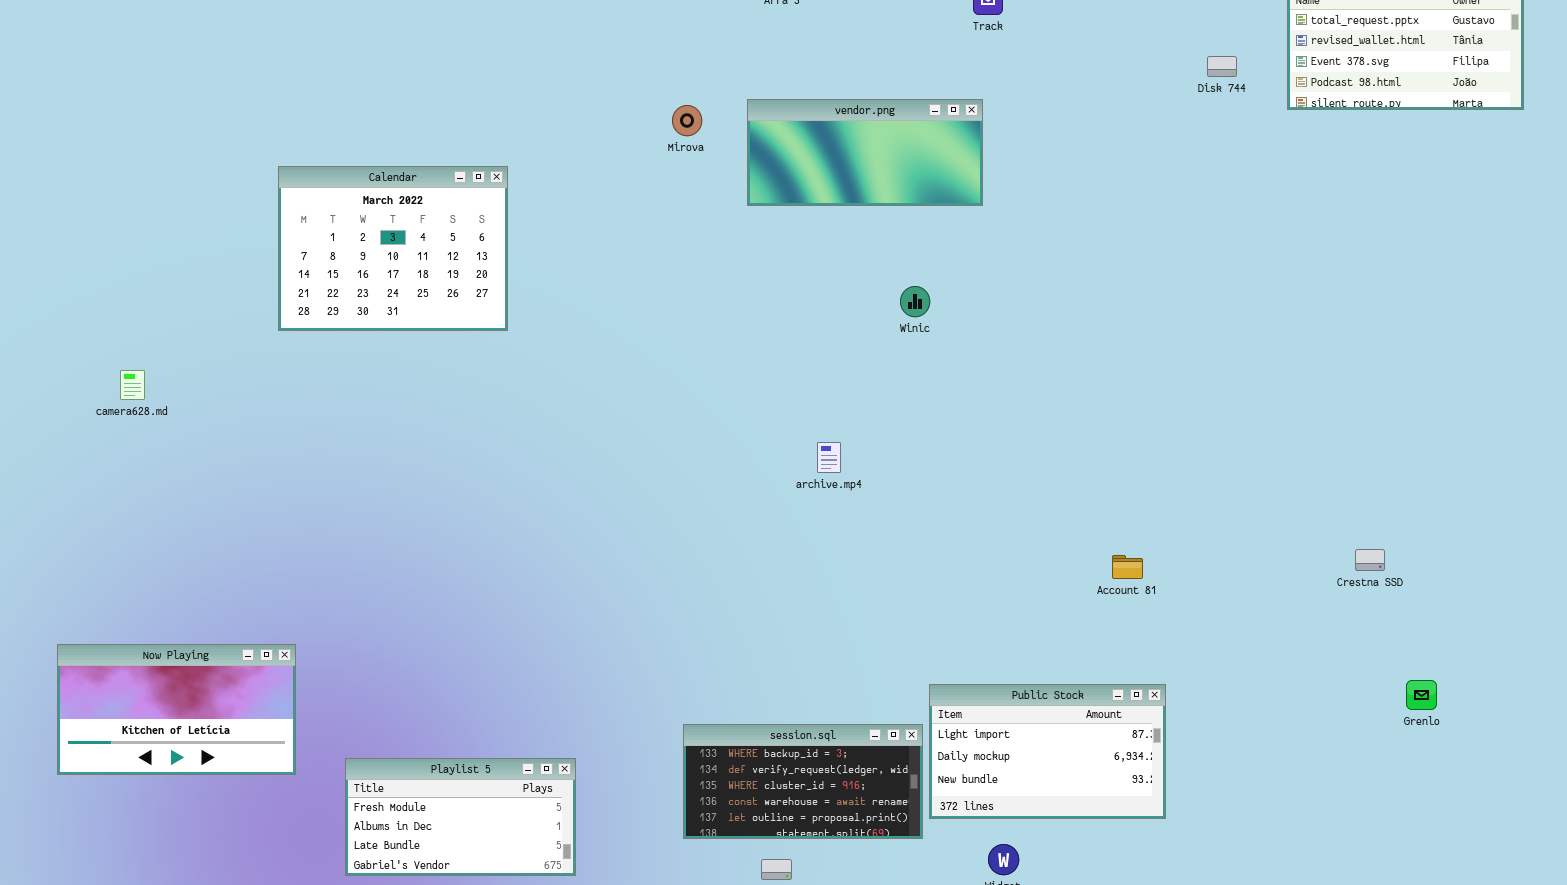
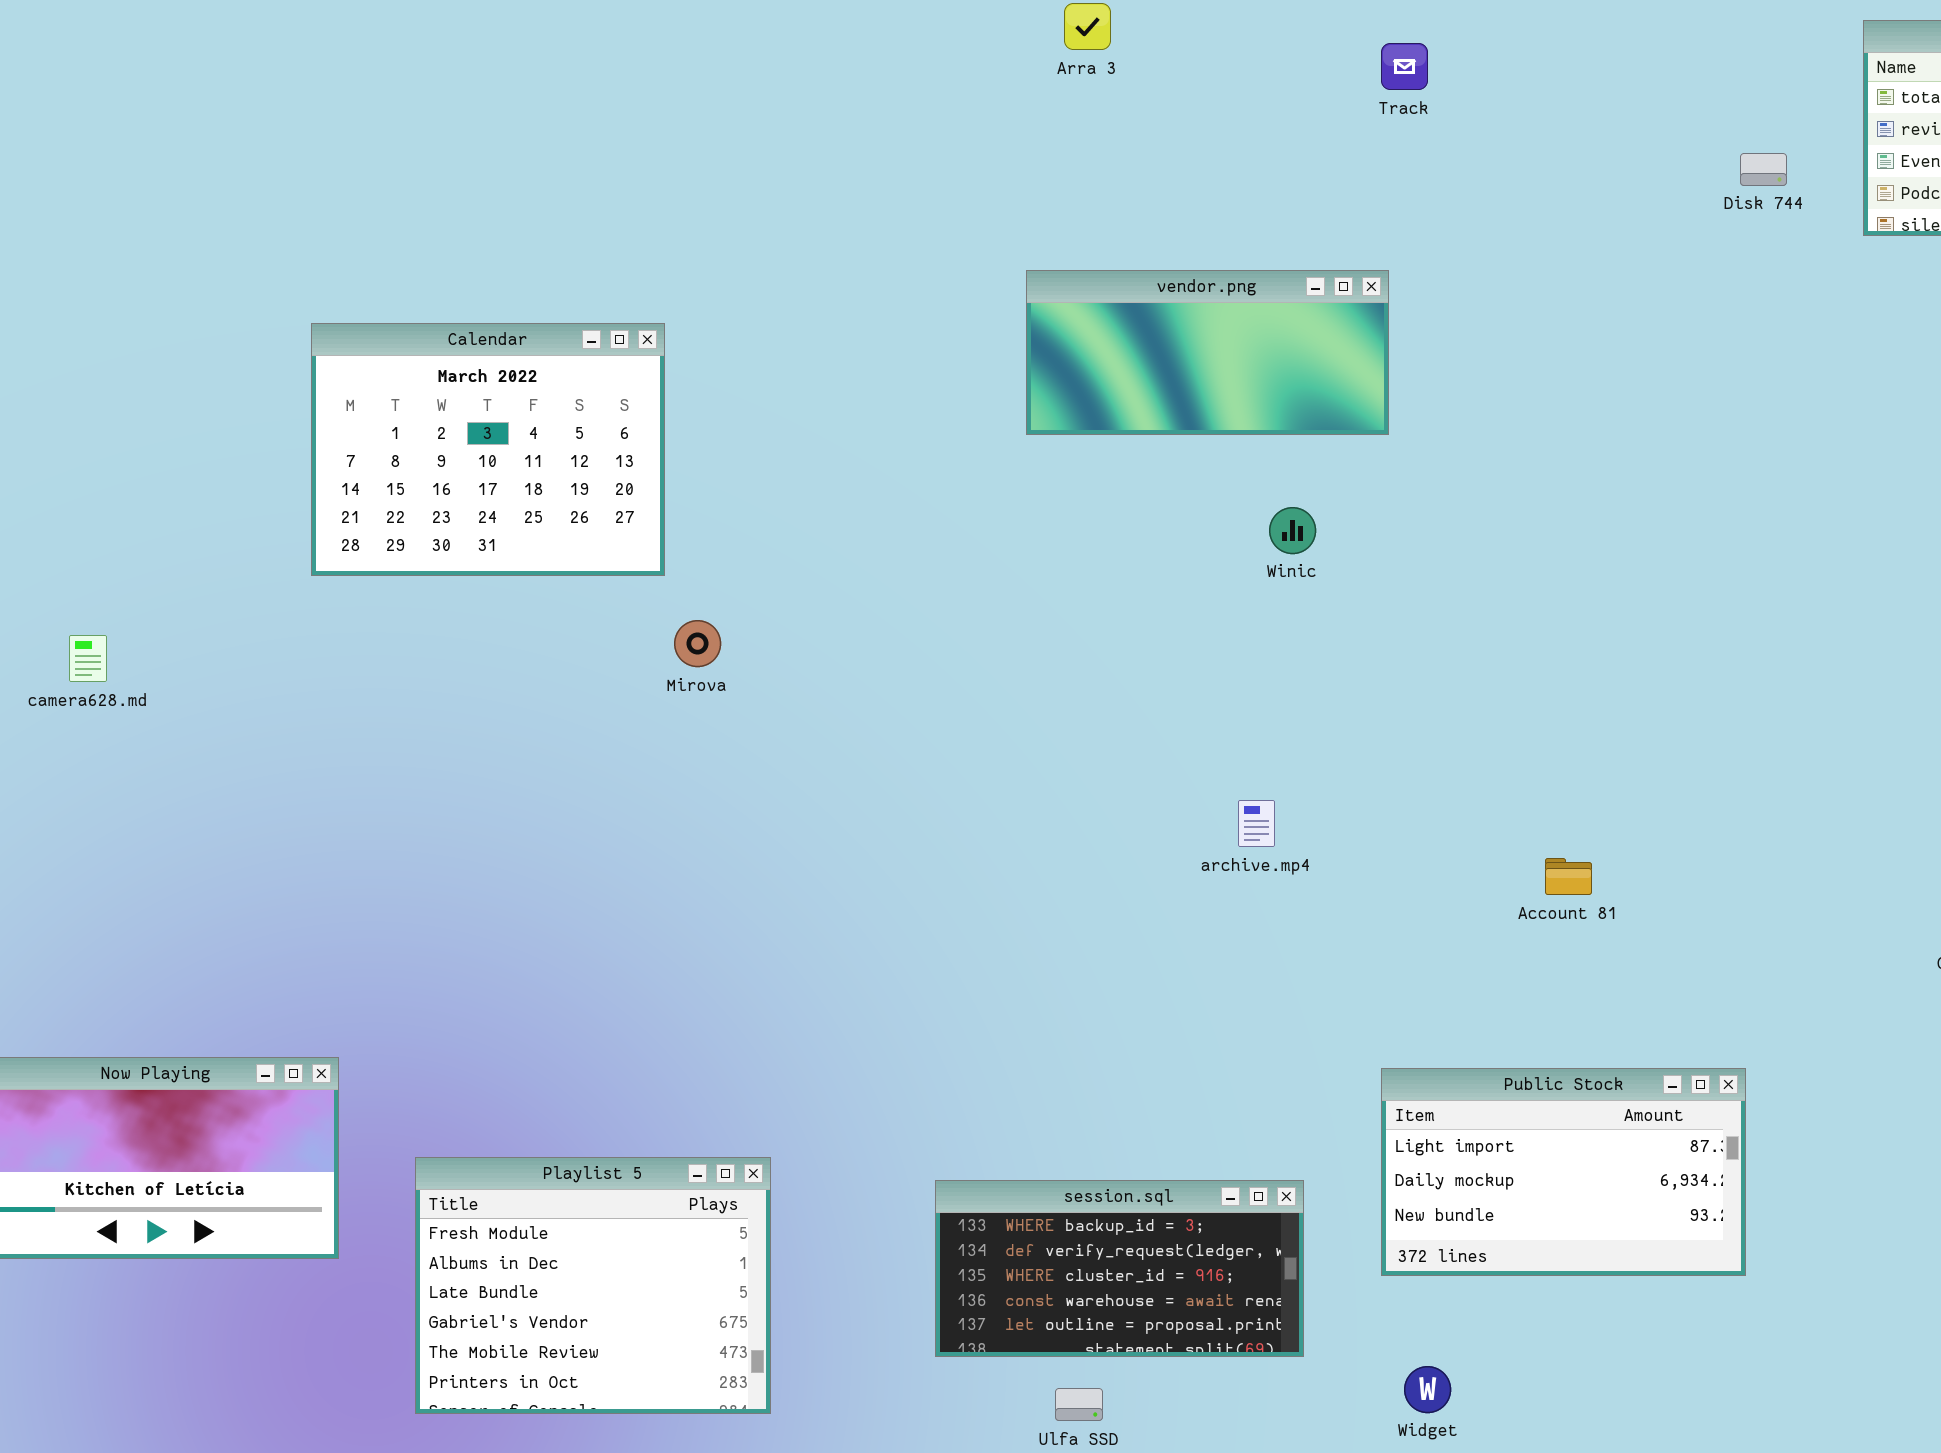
vendor.png: [747,99,983,206] -> [1026,270,1389,435], moved
Mirova: [672,105,702,136] -> [674,620,721,667], moved
archive.mp4: [817,442,841,473] -> [1238,800,1275,847], moved
Account 81: [1112,555,1143,579] -> [1545,858,1592,895], moved
Public Stock: [929,684,1166,819] -> [1381,1068,1746,1276], moved
Playlist 5: [345,758,576,876] -> [415,1157,771,1414], resized

